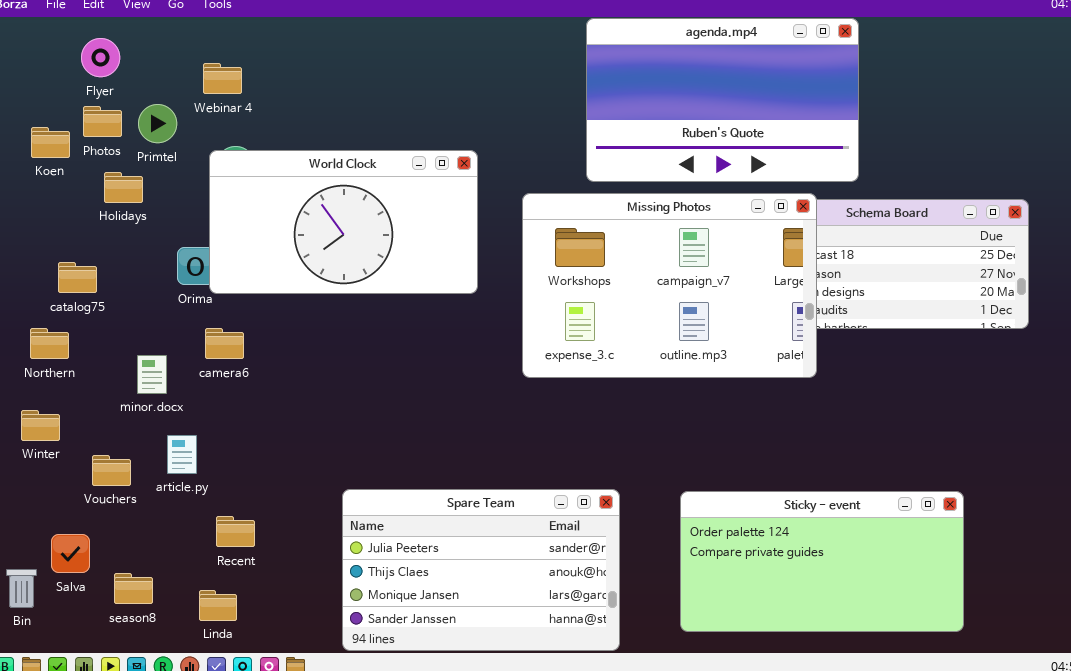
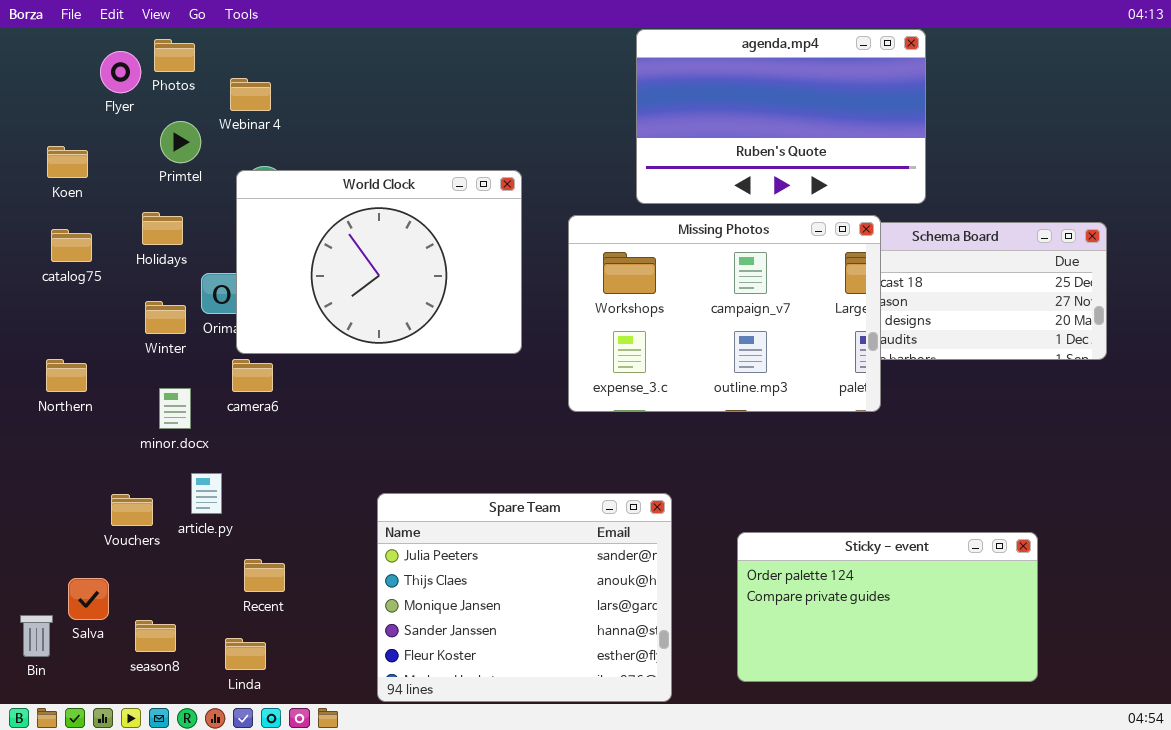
Photos: [83,106,122,137] -> [154,39,195,72], moved
World Clock: [209,150,478,294] -> [236,170,522,354], resized
Holidays: [104,172,143,203] -> [142,212,183,245], moved
catalog75: [58,262,97,293] -> [51,229,92,262], moved
Winter: [21,410,60,441] -> [145,301,186,334], moved
Spare Team: [342,489,620,651] -> [377,493,672,702], resized

